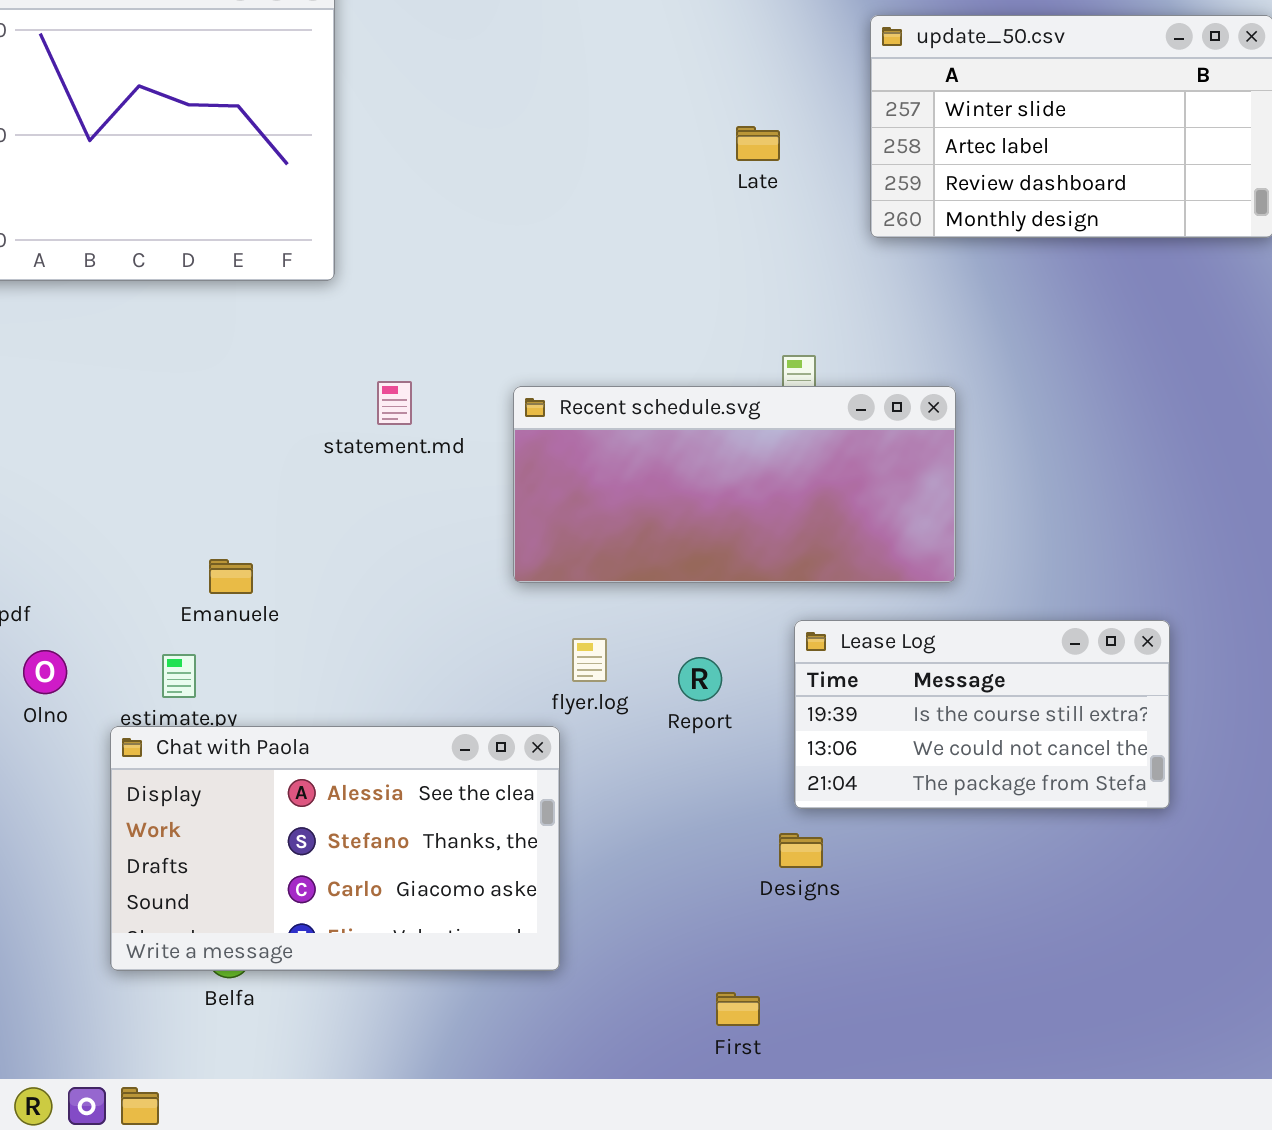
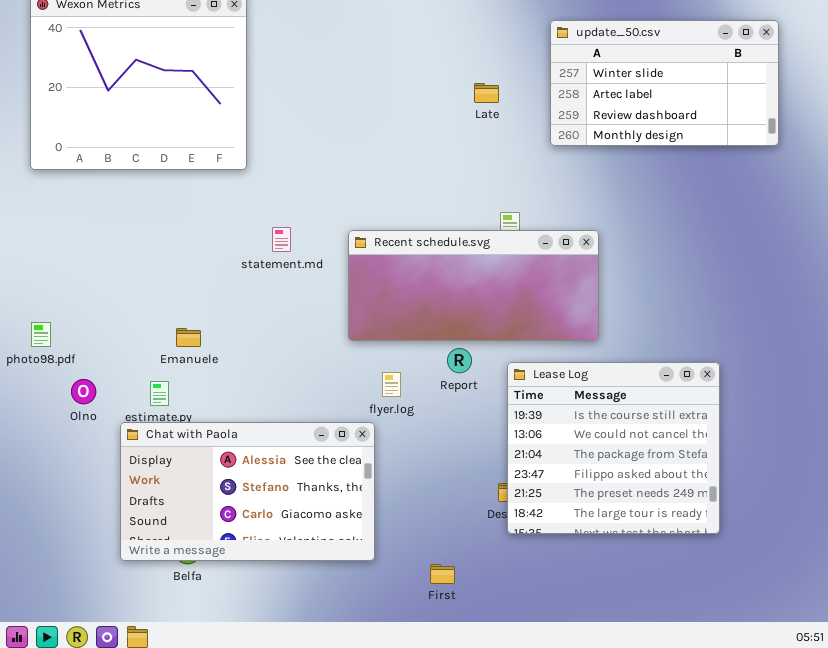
Lease Log: [794,620,1170,809] -> [507,362,720,534], resized
Report: [678,657,722,701] -> [447,348,472,373], moved
First: [716,992,760,1026] -> [430,564,455,584], moved

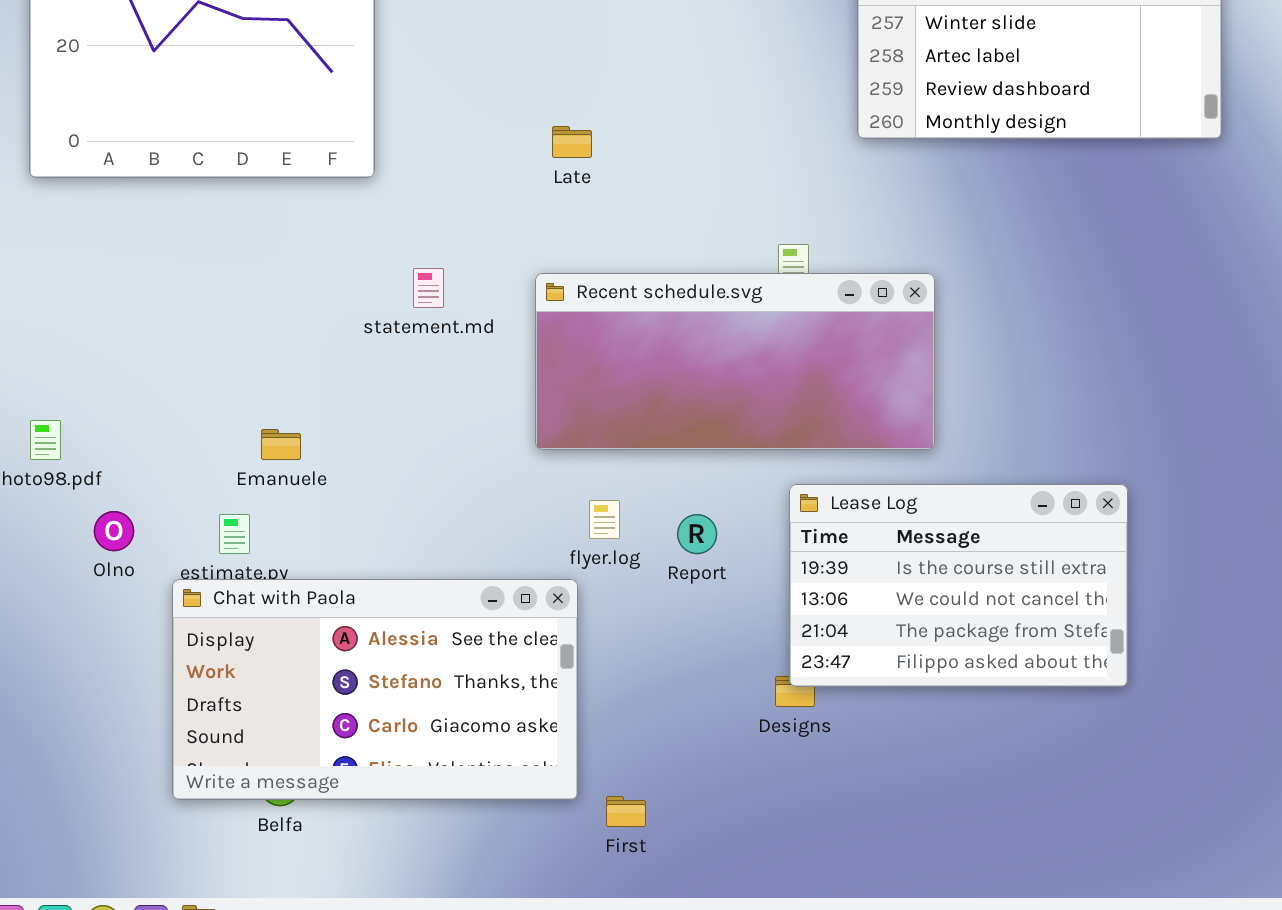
Late: [474,83,499,103] -> [552,126,592,158], moved
Report: [447,348,472,373] -> [677,514,717,554], moved
Lease Log: [507,362,720,534] -> [789,484,1128,687], resized
First: [430,564,455,584] -> [606,796,646,827], moved

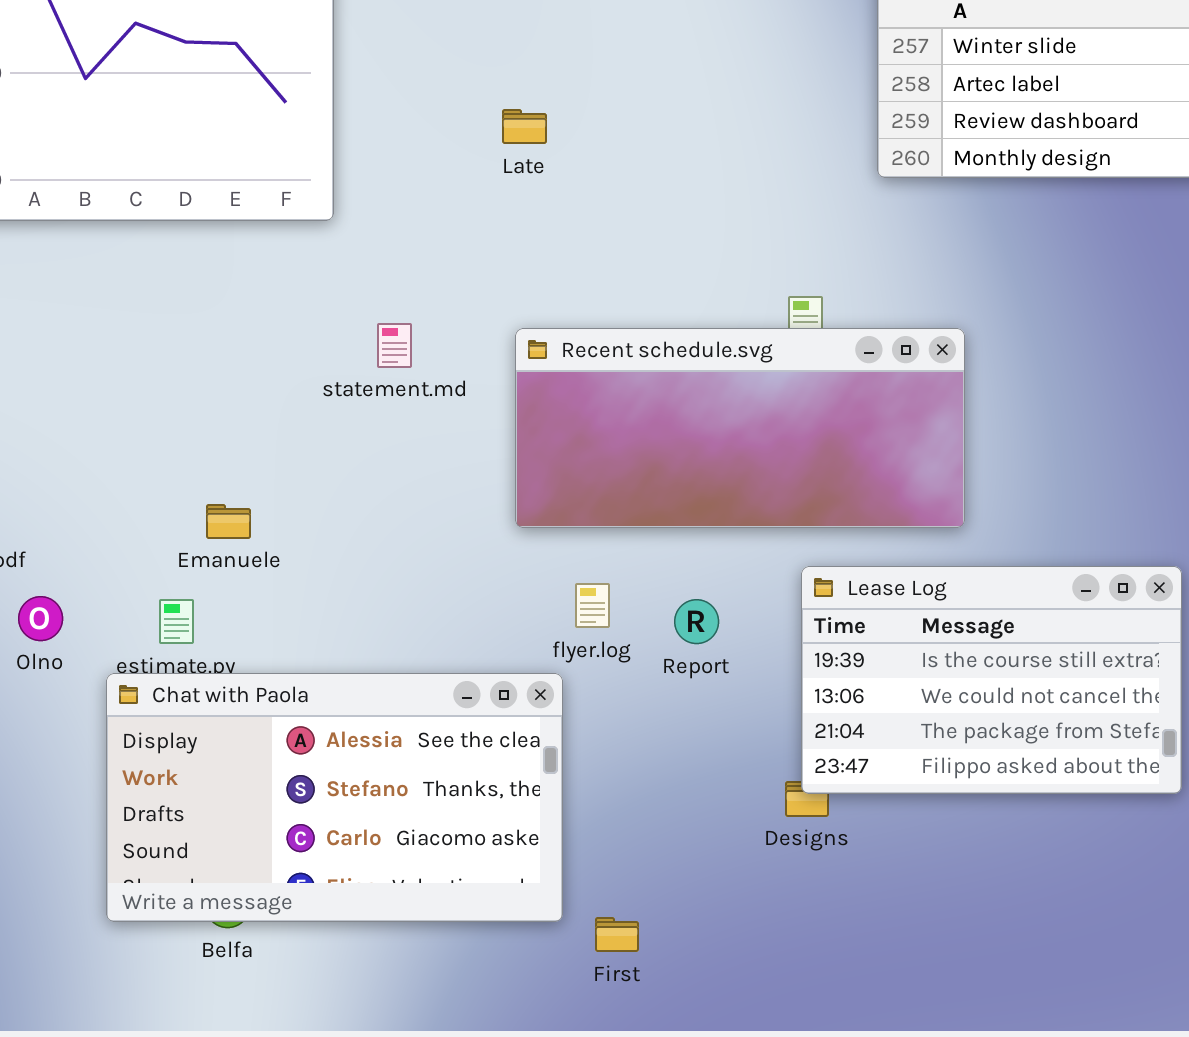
Late: [552,126,592,158] -> [502,109,547,144], moved

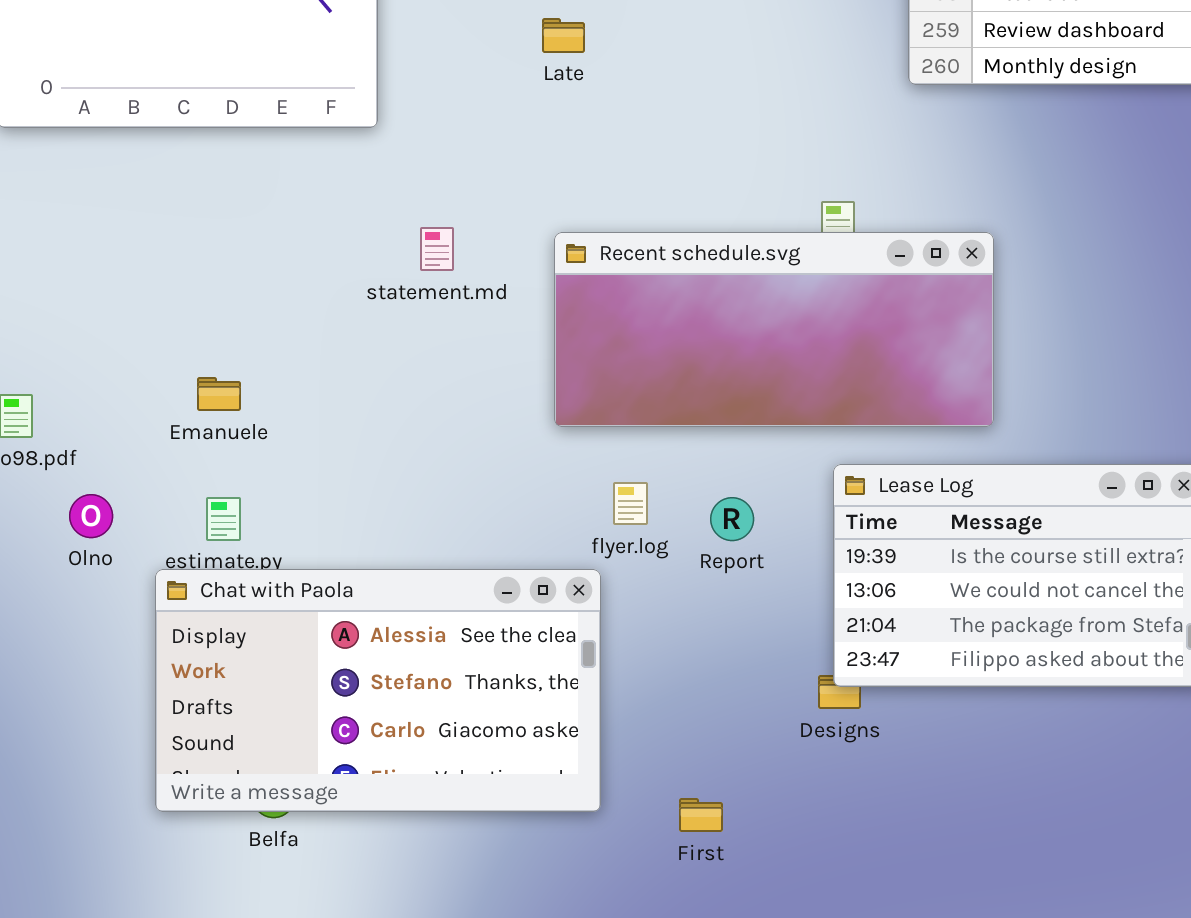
Emanuele: [206,504,251,539] -> [197,377,241,411], moved
First: [595,917,639,952] -> [679,798,723,832], moved

